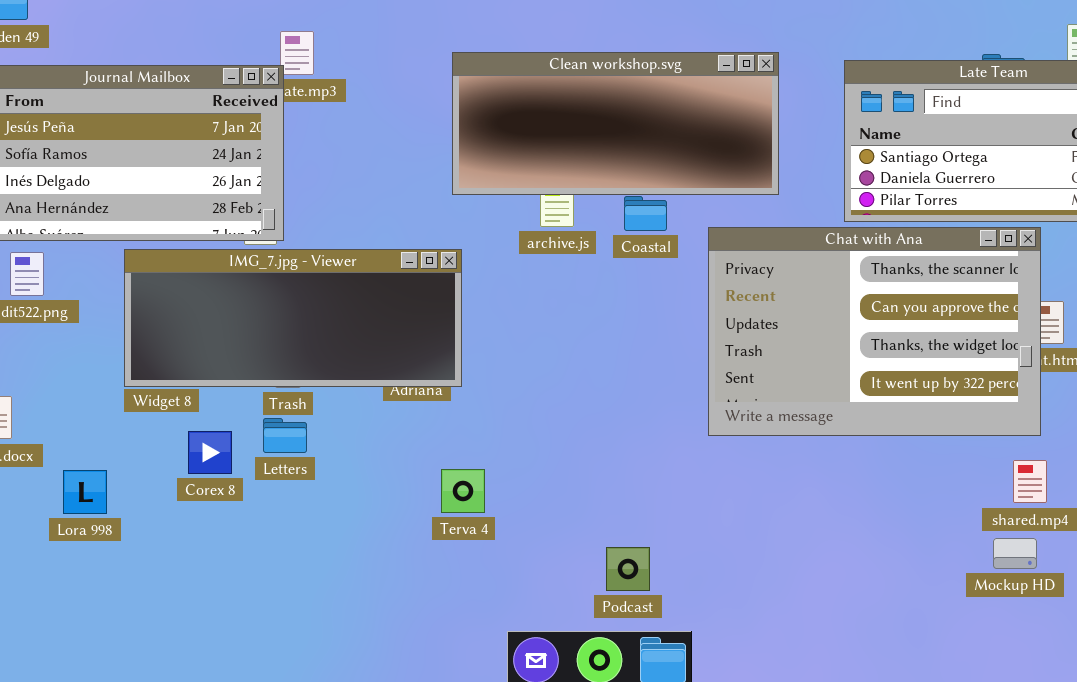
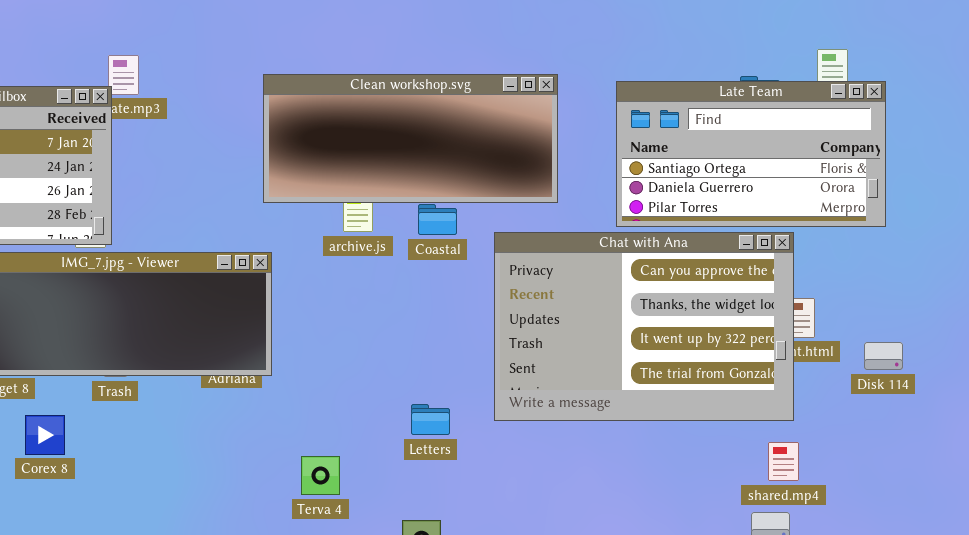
Chat with Ana: [708,227,1041,436] -> [494,232,794,421], scrolled down 1 row
Letters: [263,418,307,453] -> [411,404,450,435], moved
Terva 4: [441,469,485,513] -> [301,456,340,495], moved

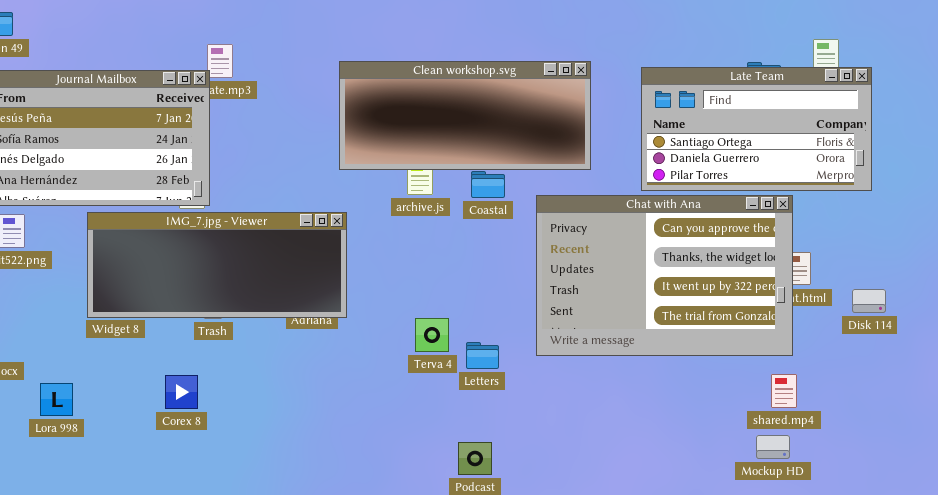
Corex 8: [25,415,65,455] -> [165,375,198,409], moved
Terva 4: [301,456,340,495] -> [415,318,449,352], moved

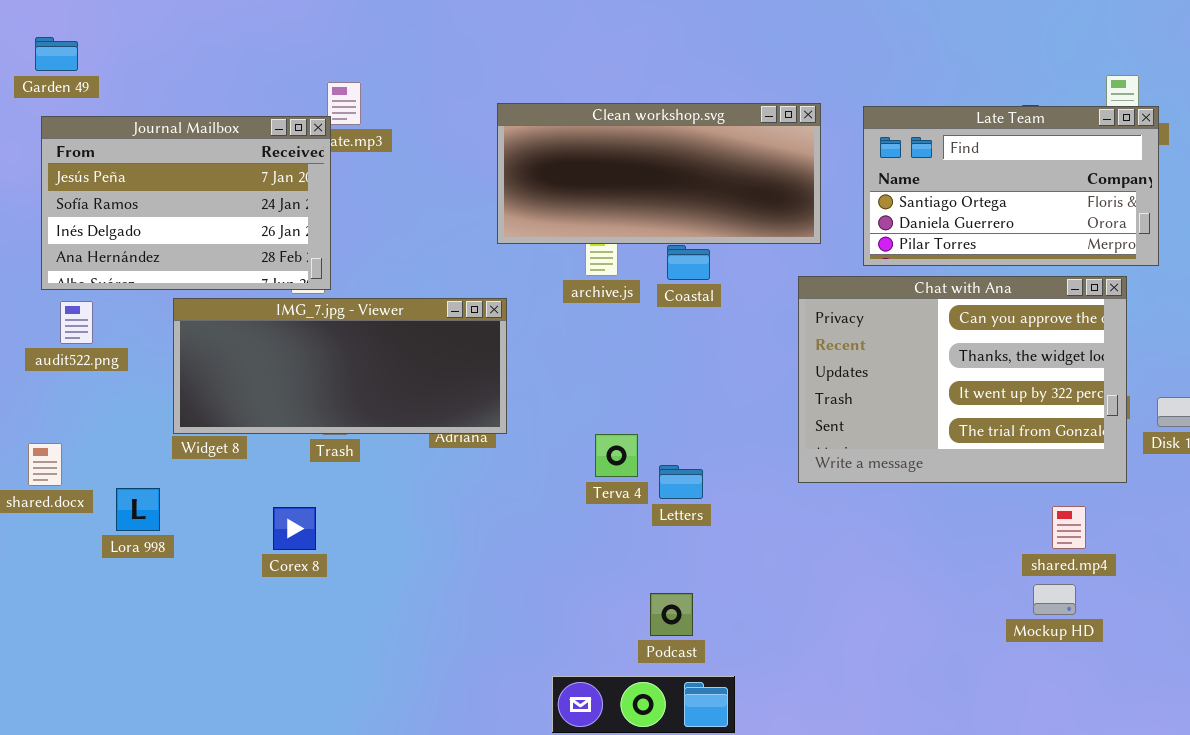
Late Team: [641,67,872,191] -> [863,106,1159,266], moved
Chat with Ana: [536,195,793,356] -> [798,276,1127,483], moved
Lora 998: [40,383,73,416] -> [116,488,160,531], moved

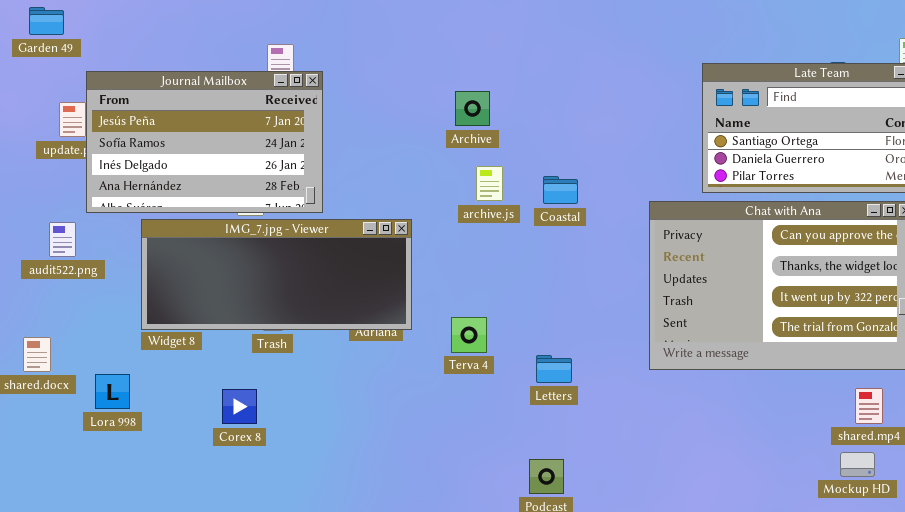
Clean workshop.svg: [497,103,821,244] -> none, closed
Journal Mailbox: [41,116,331,290] -> [86,71,323,213], moved
Terva 4: [595,434,638,477] -> [451,317,487,353], moved

